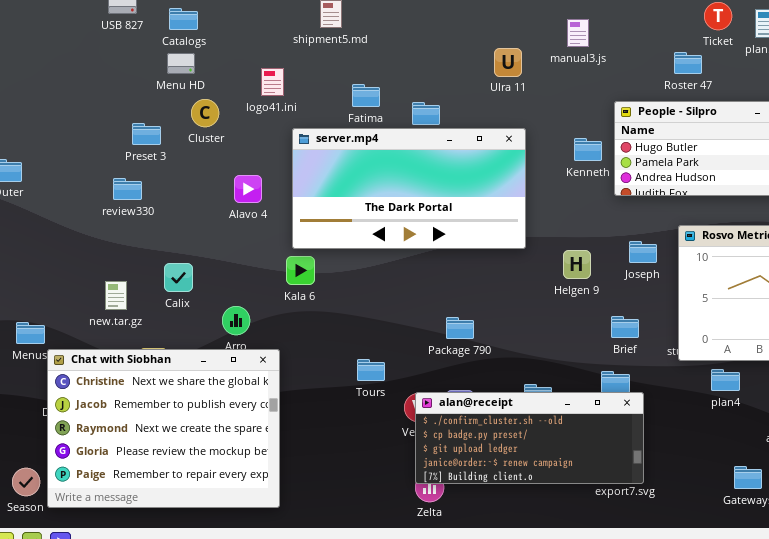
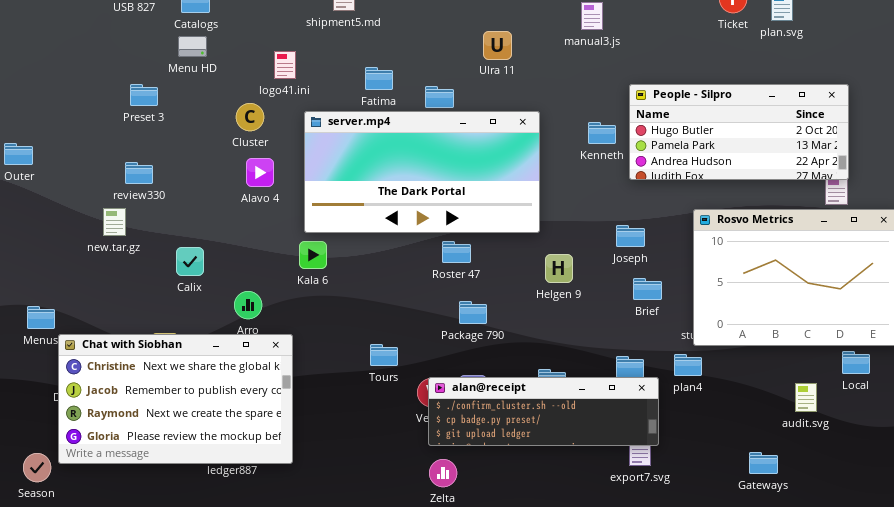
Ulra 11: [494,48,522,77] -> [483,31,512,60], moved
Roster 47: [674,52,702,74] -> [442,241,471,263], moved
Cluster: [191,99,219,127] -> [236,103,264,131], moved
Preset 3: [132,123,161,145] -> [130,84,158,106], moved
Joseph: [629,241,657,263] -> [616,225,645,247], moved
Helgen 9: [563,250,591,279] -> [545,254,573,283], moved
new.tar.gz: [105,281,127,310] -> [103,208,126,236], moved
Brief: [611,316,639,338] -> [633,278,662,300], moved
Chat with Siobhan: [47,349,280,508] -> [58,334,293,464], resized
plan4: [711,369,740,391] -> [674,354,702,376], moved
alan@receipt: [415,392,644,484] -> [428,377,659,446], resized

